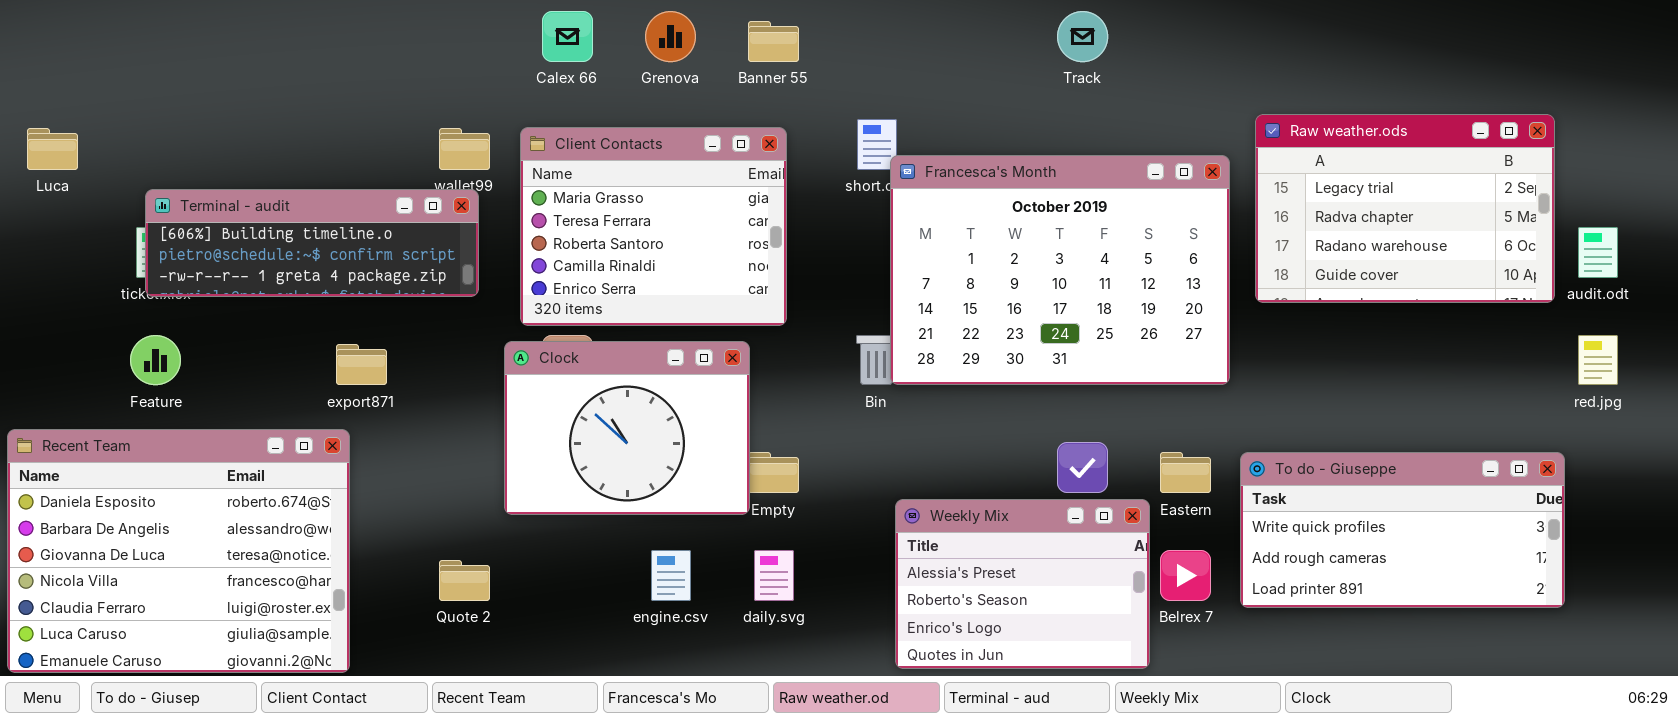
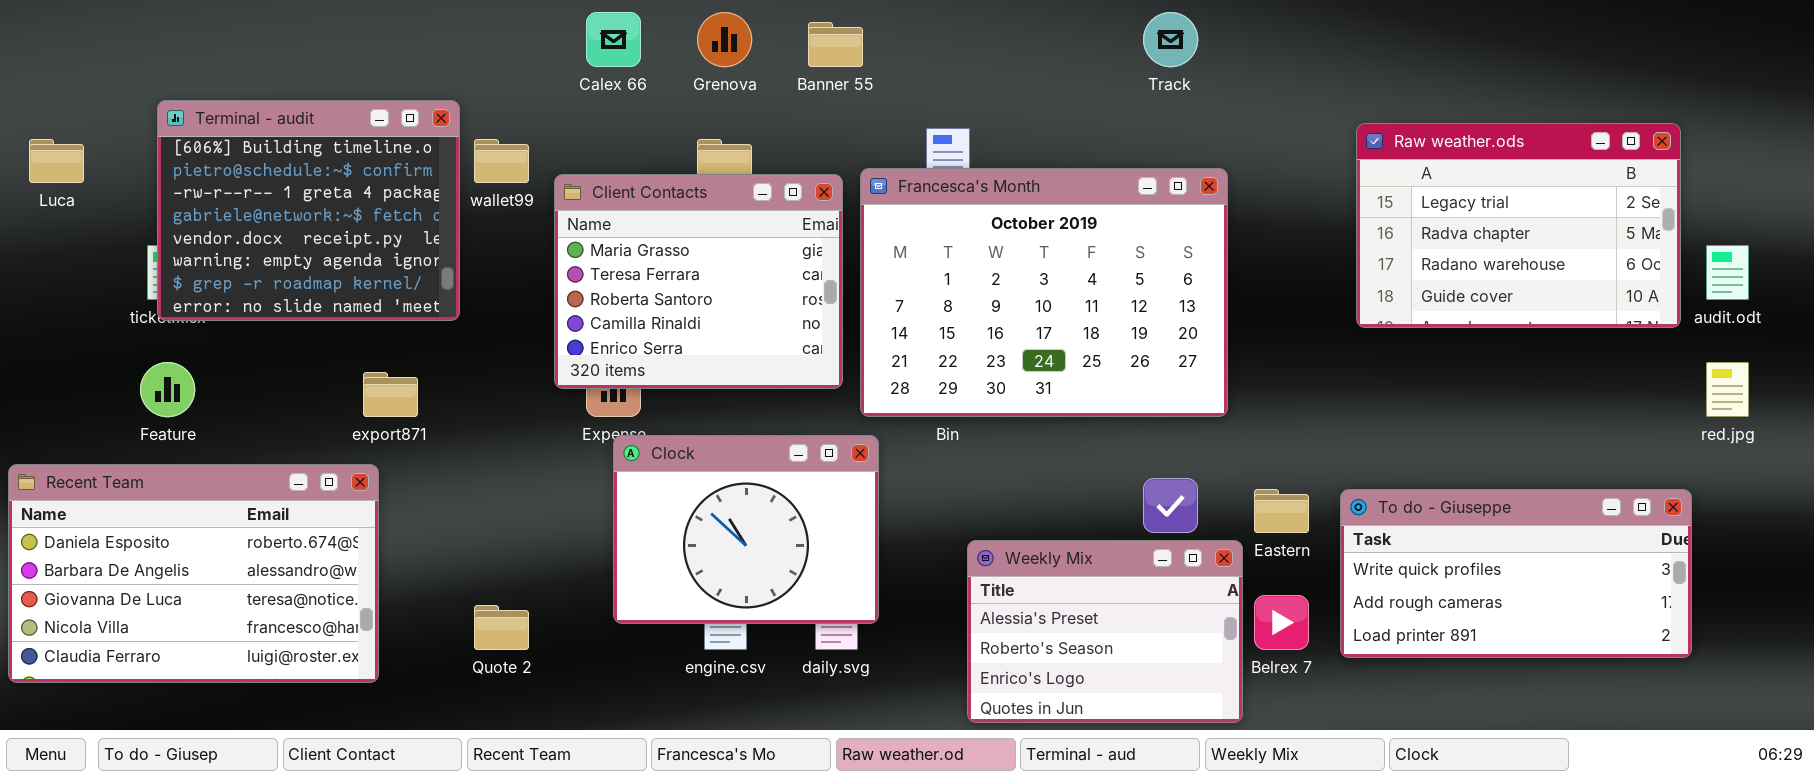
Client Contacts: [520,127,787,326] -> [554,174,843,389], moved
Francesca's Month: [890,155,1230,385] -> [860,168,1228,417], moved
Terminal - audit: [145,189,479,297] -> [157,100,460,321], resized
Clock: [504,341,750,515] -> [613,435,879,624], moved
Recent Team: [7,429,350,673] -> [8,464,379,683], resized

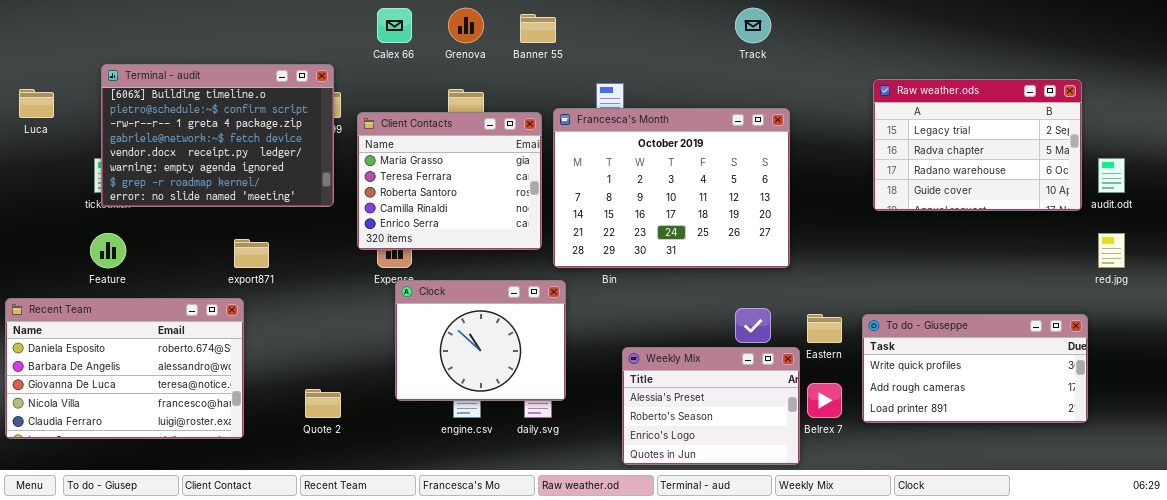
Terminal - audit: [157,100,460,321] -> [101,64,334,207], resized

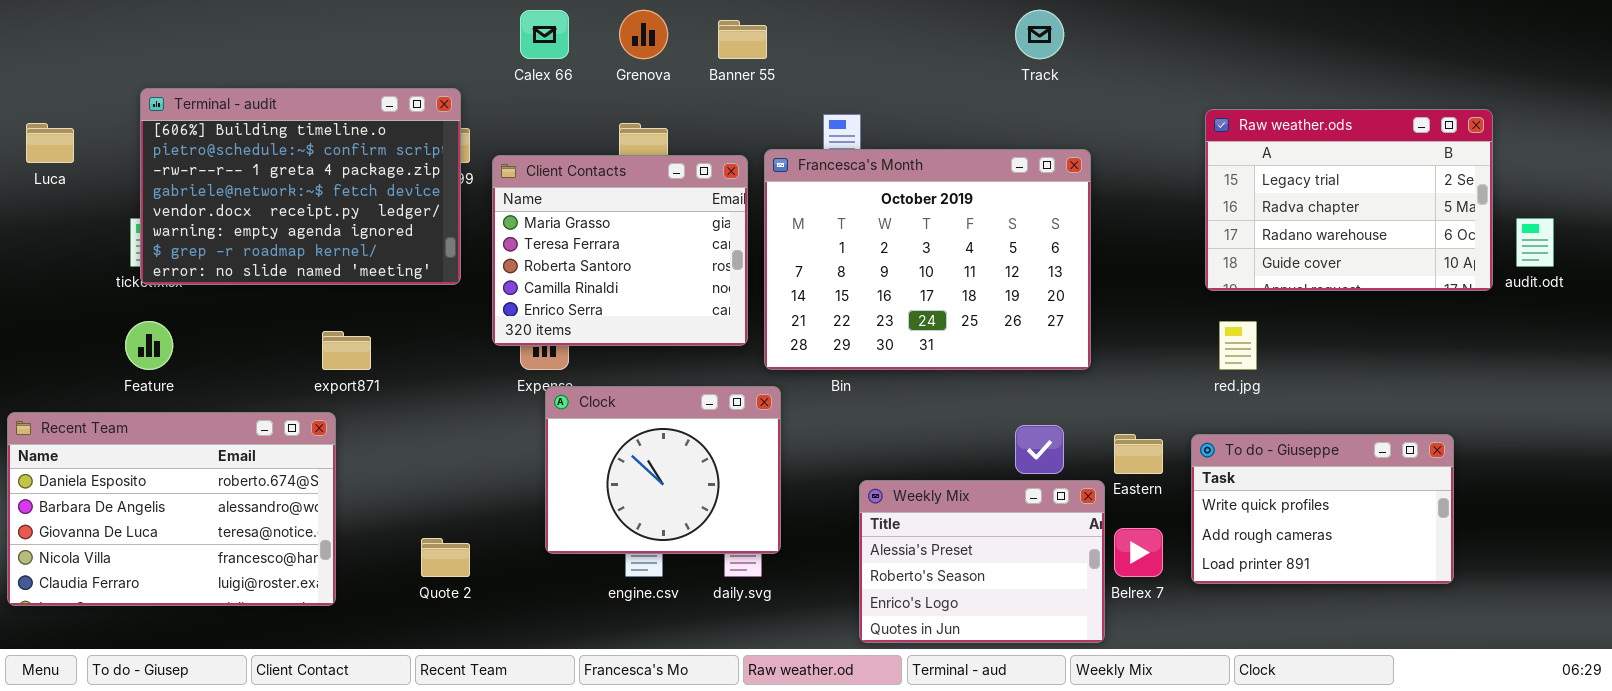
red.jpg: [1098,233,1125,268] -> [1219,321,1257,370], moved
To do - Giuseppe: [862,314,1088,423] -> [1191,434,1454,584], resized

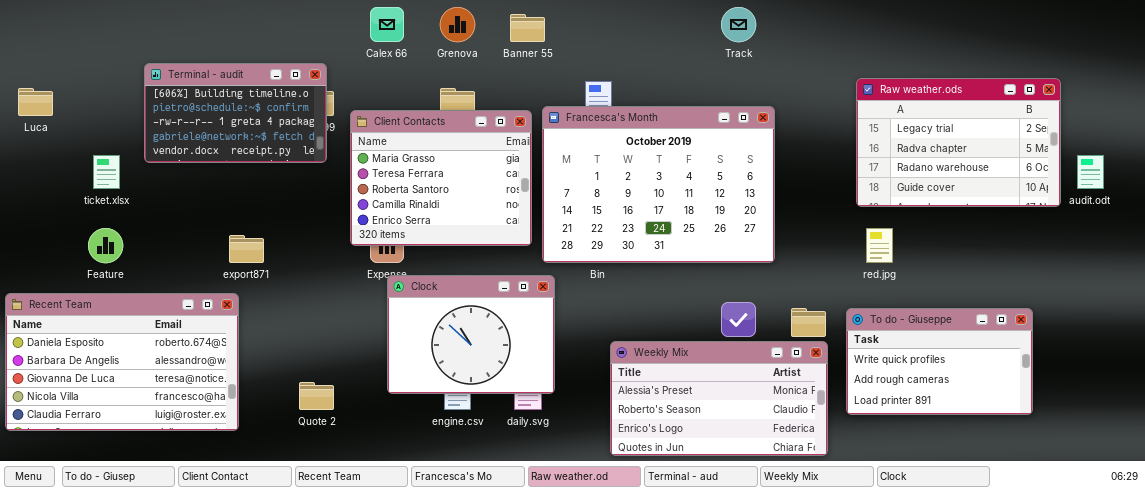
Terminal - audit: [140,88,461,285] -> [144,63,327,163], resized
Weekly Mix: [859,480,1105,643] -> [610,341,828,456], resized

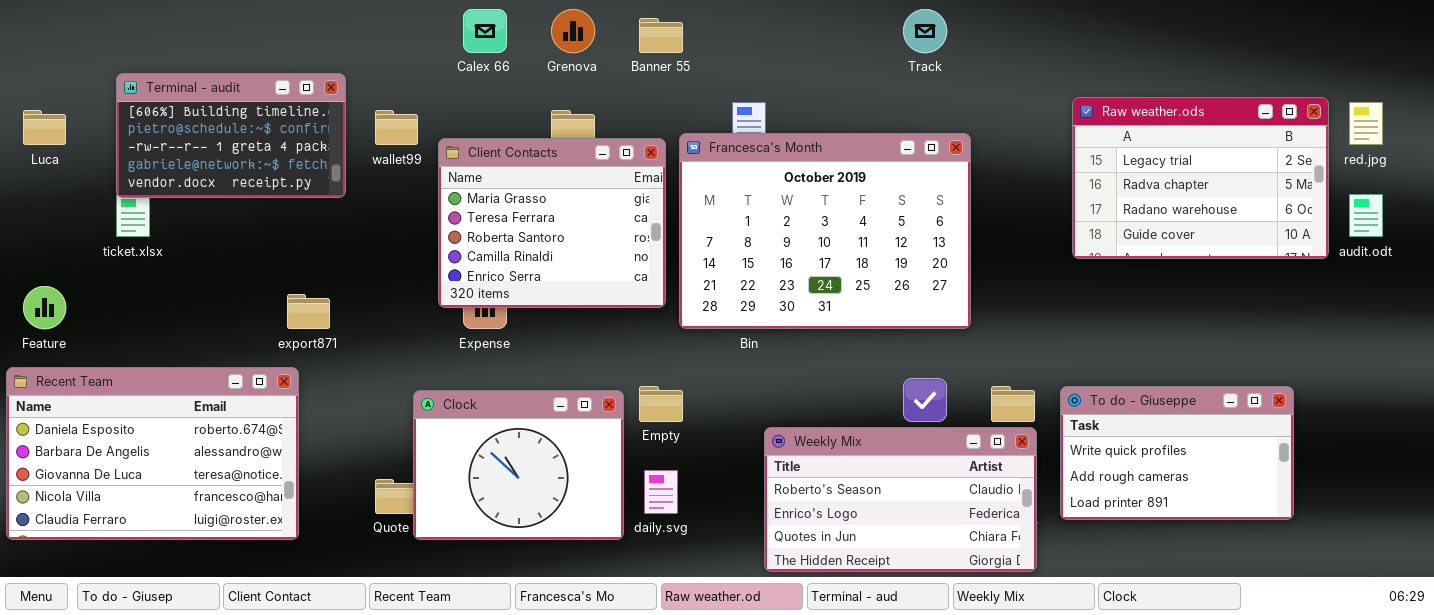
Terminal - audit: [144,63,327,163] -> [116,73,346,198], moved
Feature: [88,228,123,263] -> [23,286,66,329], moved
red.jpg: [866,228,893,263] -> [1349,102,1383,145], moved
Clock: [387,275,555,394] -> [413,390,624,540], moved
Weekly Mix: [610,341,828,456] -> [764,427,1037,572], scrolled down 1 row

